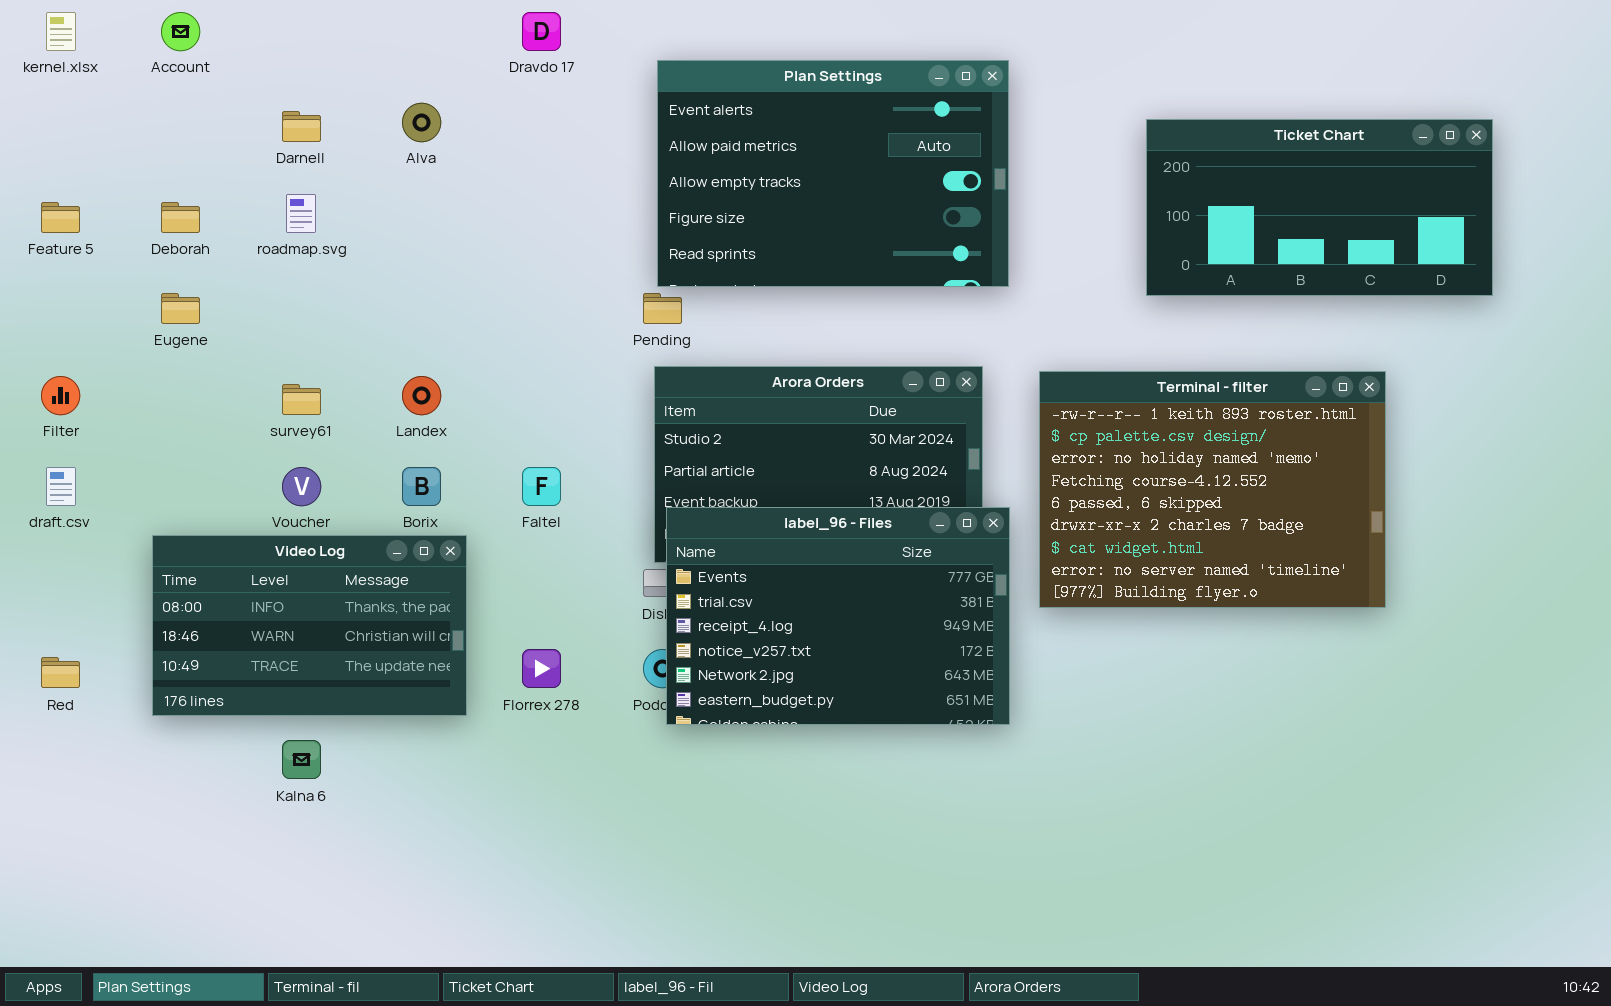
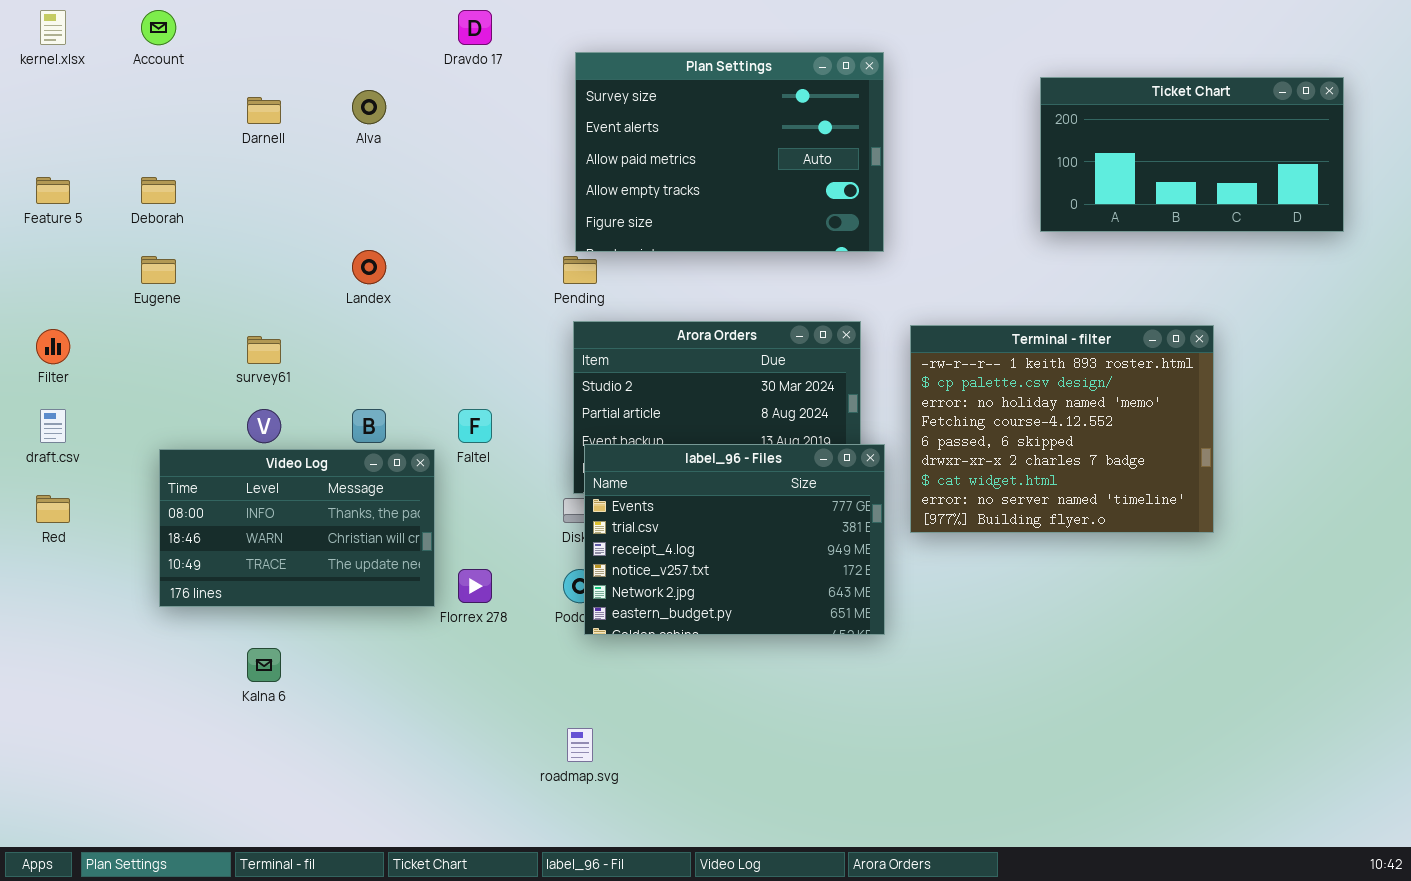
Plan Settings: [657,60,1009,287] -> [575,52,884,252], scrolled up 1 row
Ticket Chart: [1146,119,1493,296] -> [1040,77,1344,232], moved
roadmap.svg: [286,194,316,233] -> [567,728,593,762], moved
Landex: [402,376,441,415] -> [352,250,386,284], moved
Video Log: [152,535,467,716] -> [159,449,435,607], moved
Red: [41,657,80,688] -> [36,495,70,523], moved

